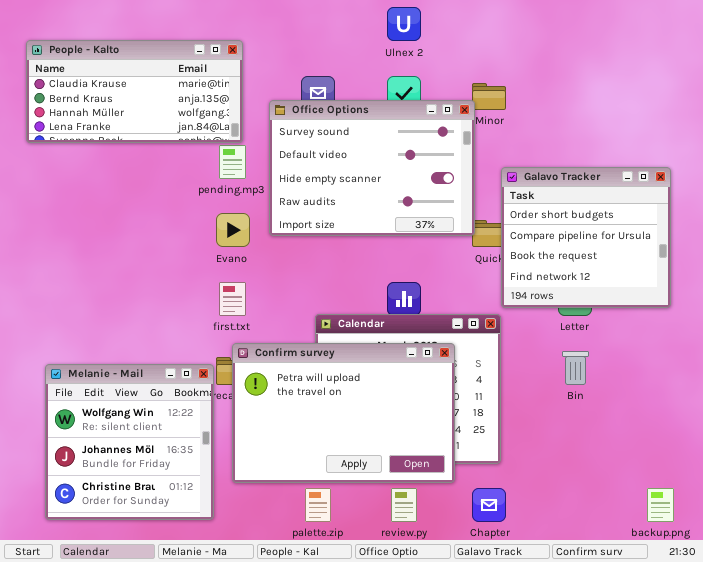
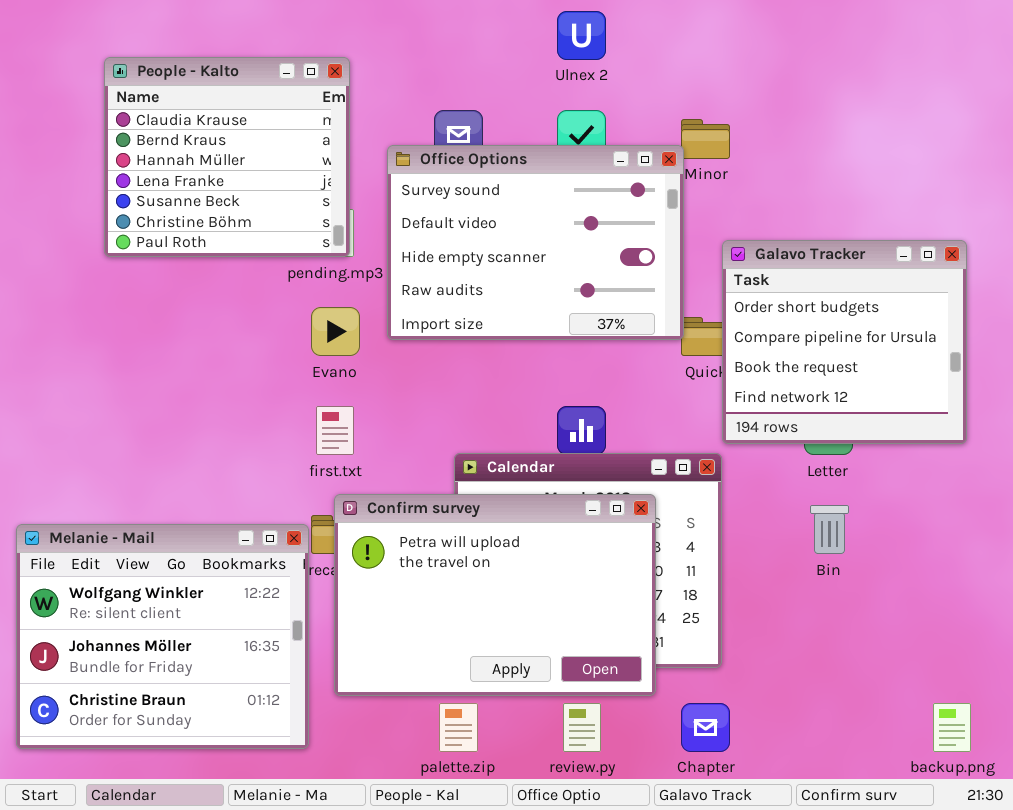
People - Kalto: [26,40,243,143] -> [104,57,350,257], resized
Melanie - Mail: [45,364,214,520] -> [16,524,309,749], resized

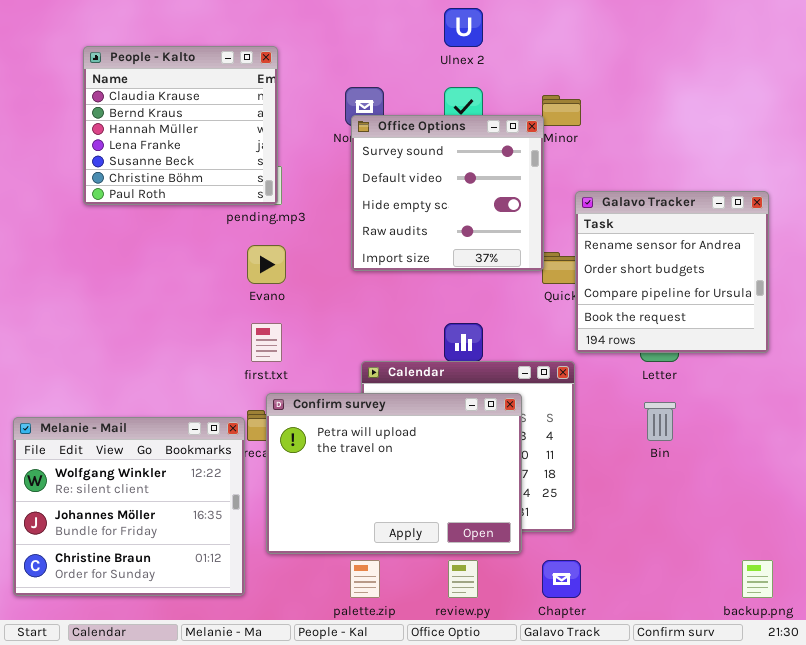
Office Options: [387,145,684,340] -> [351,115,544,271], resized
Galavo Tracker: [722,240,967,444] -> [575,191,769,353], scrolled up 1 row

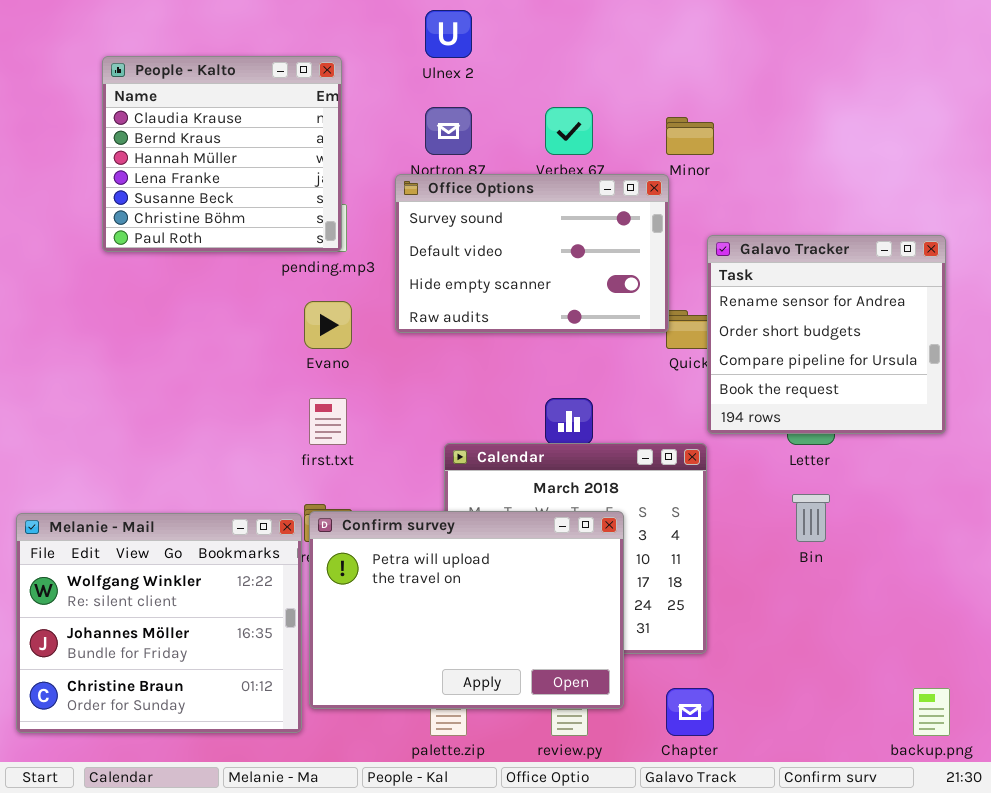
Ulnex 2: [444,8,483,47] -> [425,10,472,58], moved
Office Options: [351,115,544,271] -> [395,174,669,333], resized
Confirm survey: [266,393,522,554] -> [309,511,624,709], moved

